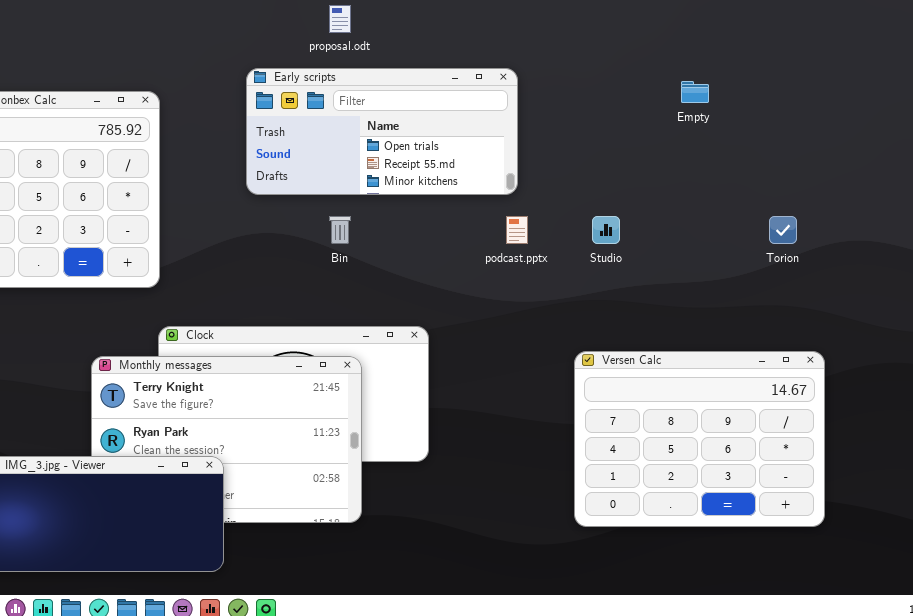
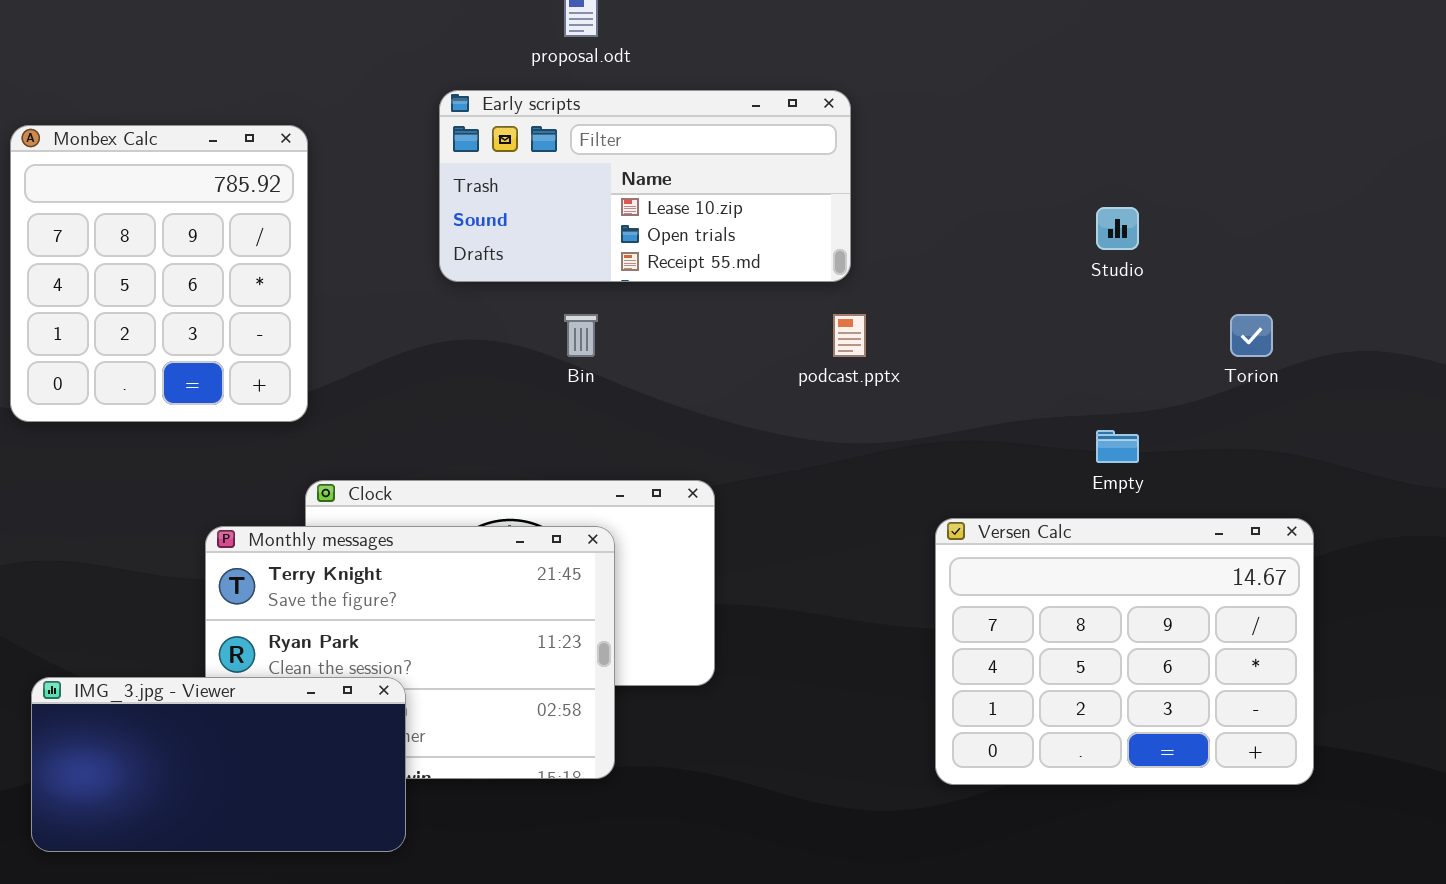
Early scripts: [246,68,518,195] -> [439,90,851,282], scrolled up 1 row
Empty: [681,81,709,103] -> [1096,430,1139,463], moved
Studio: [592,216,620,244] -> [1096,207,1139,250], moved

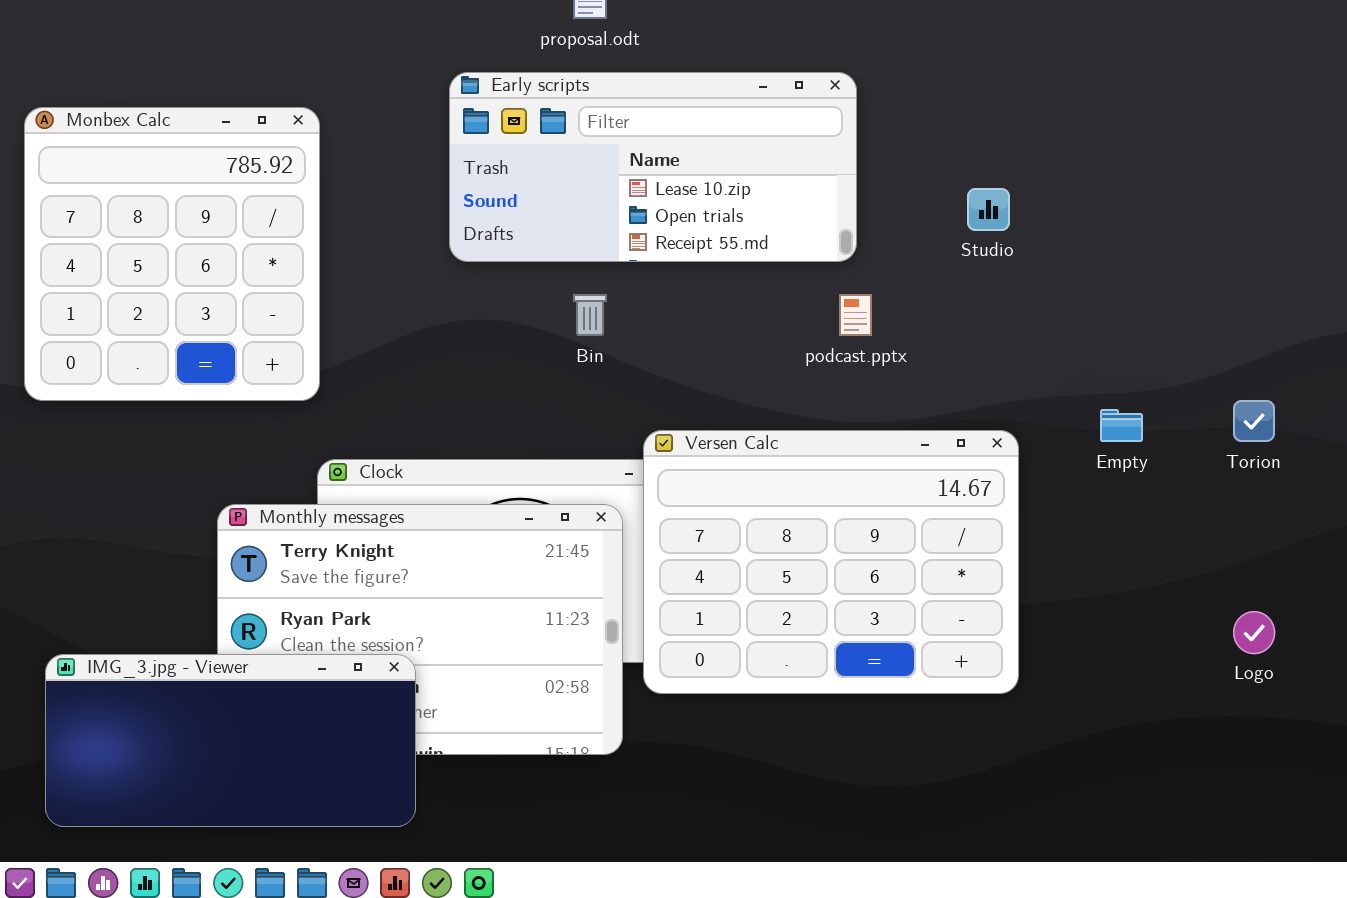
Studio: [1096,207,1139,250] -> [967,188,1010,231], moved
Torion: [1230,314,1273,357] -> [1233,400,1275,442], moved
Versen Calc: [935,518,1314,785] -> [643,430,1019,694], moved

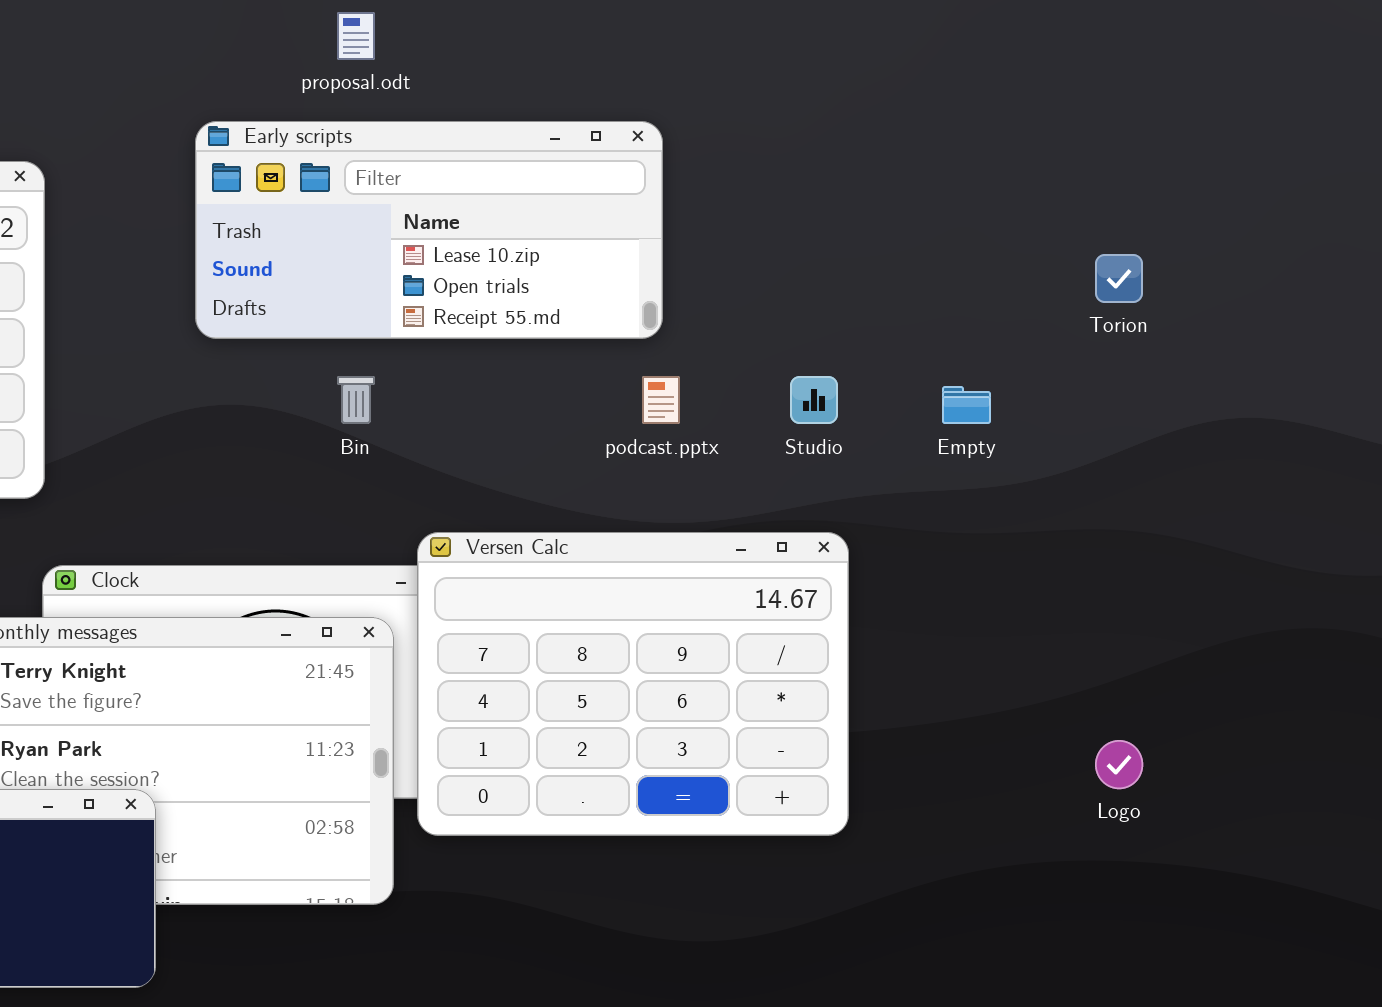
Studio: [967,188,1010,231] -> [790,376,838,424], moved
Torion: [1233,400,1275,442] -> [1095,254,1143,303], moved
Empty: [1100,409,1143,442] -> [942,386,991,424], moved

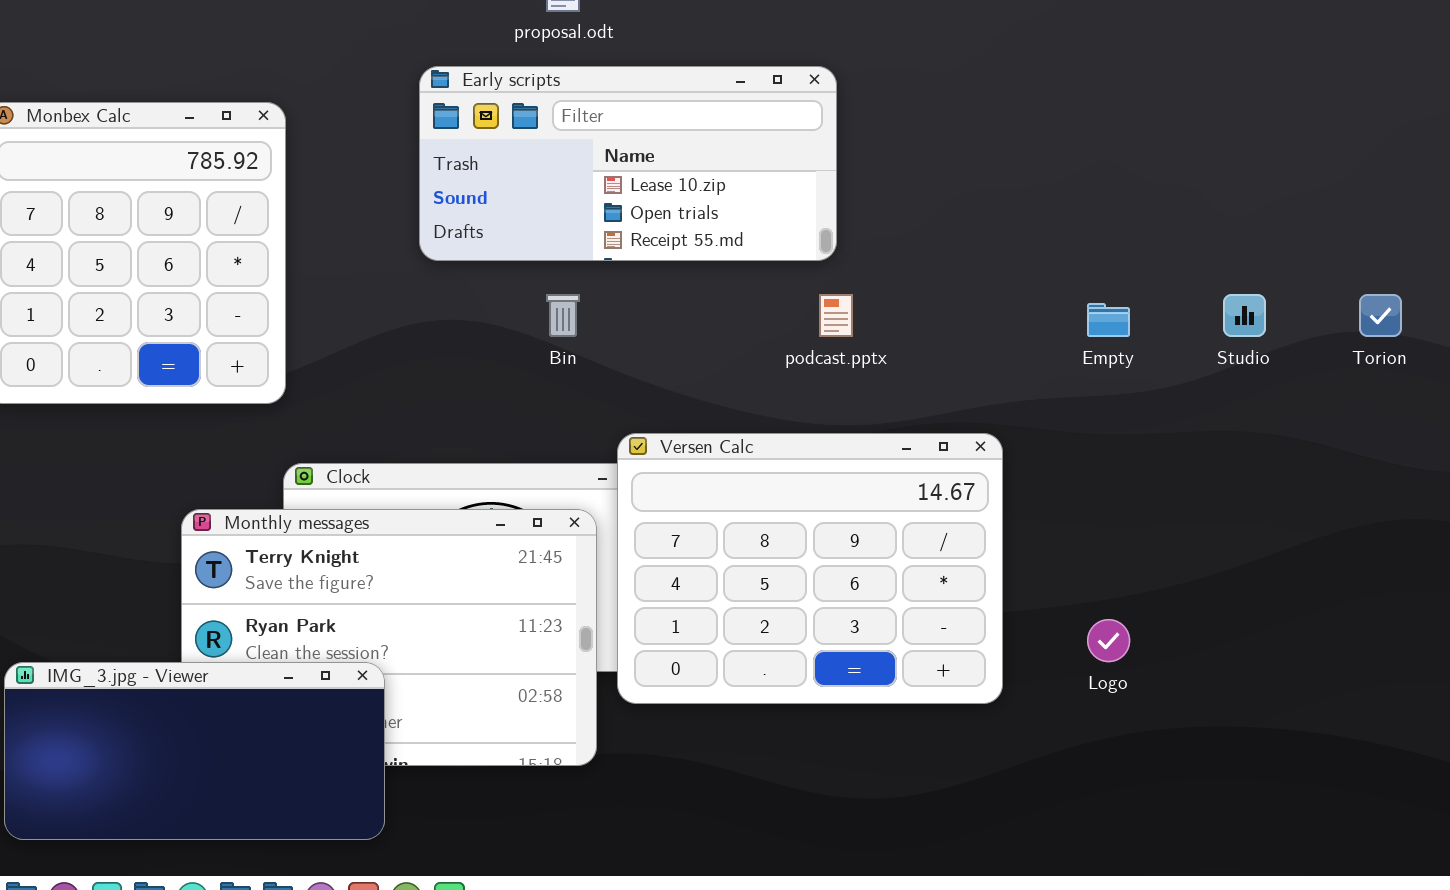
Torion: [1095,254,1143,303] -> [1359,294,1402,337], moved
Studio: [790,376,838,424] -> [1223,294,1266,337], moved
Logo: [1095,740,1143,789] -> [1087,619,1130,662], moved

